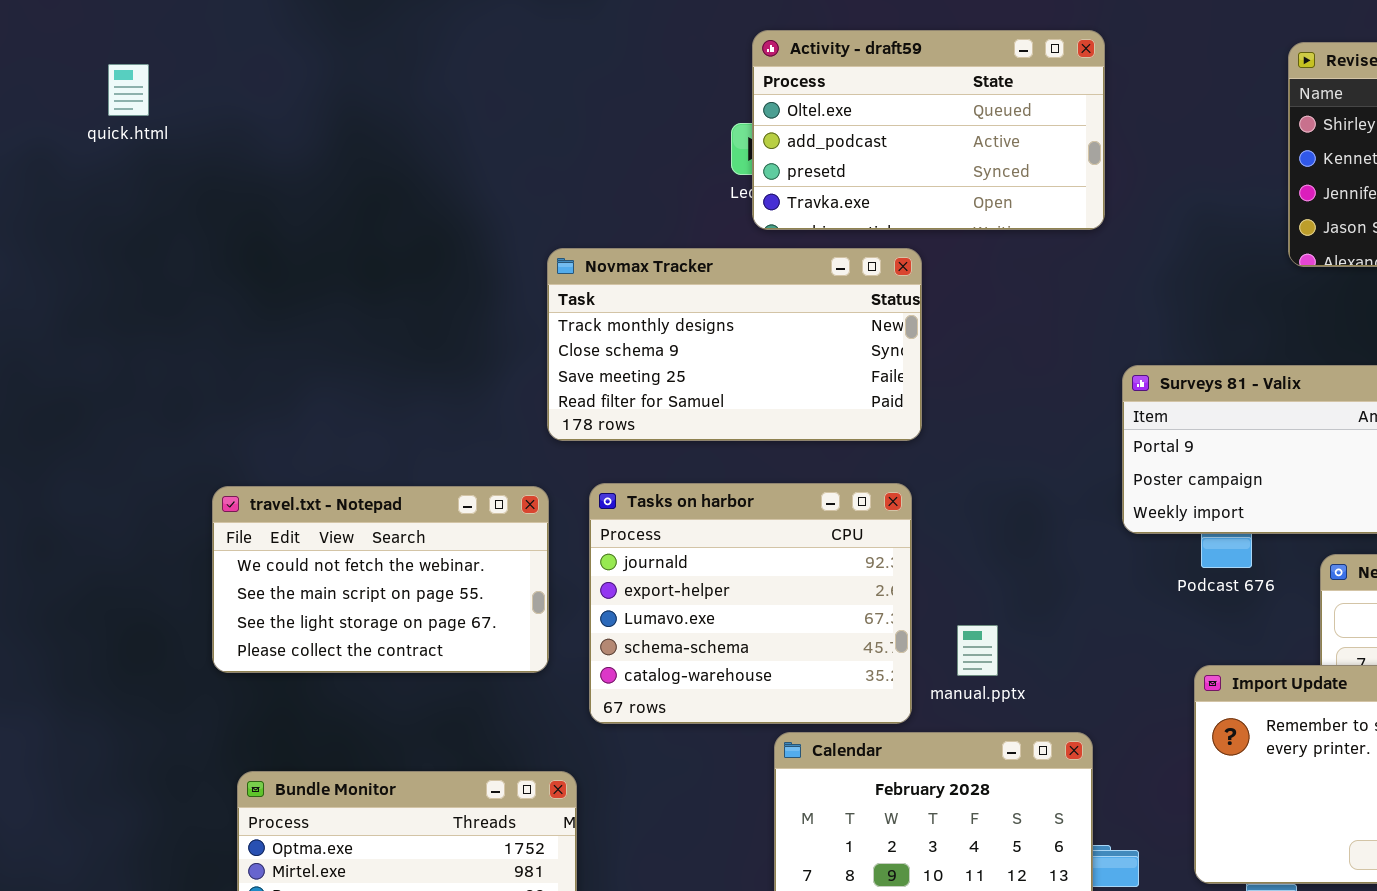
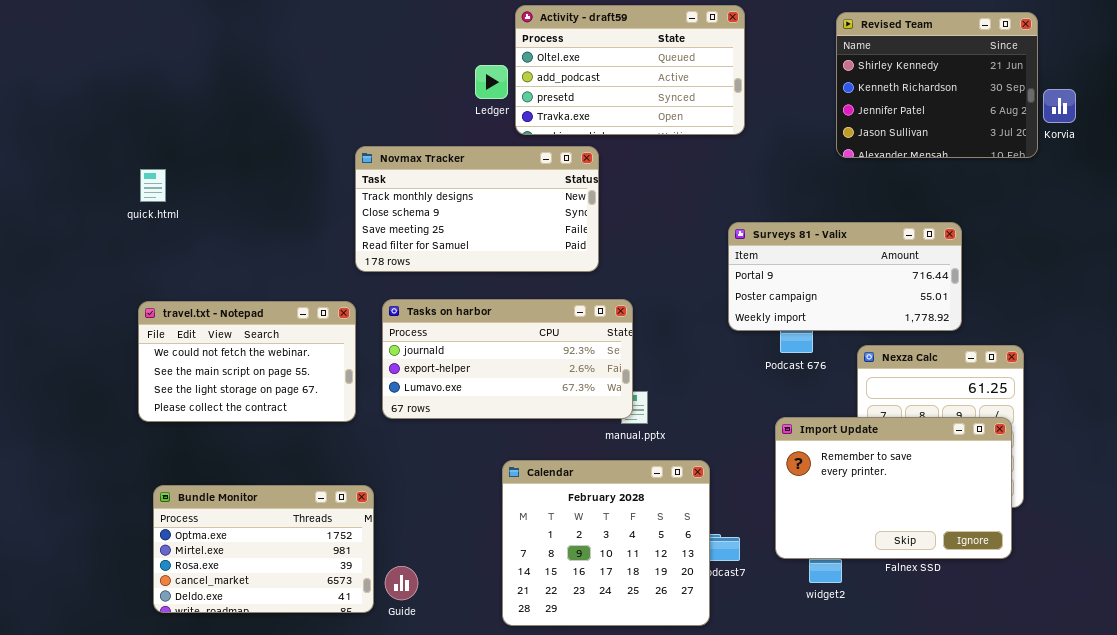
Activity - draft59: [752,30,1105,230] -> [515,5,745,135], moved
quick.html: [108,64,149,116] -> [140,169,166,202], moved
Tasks on harbor: [589,483,912,724] -> [382,299,633,419], resized

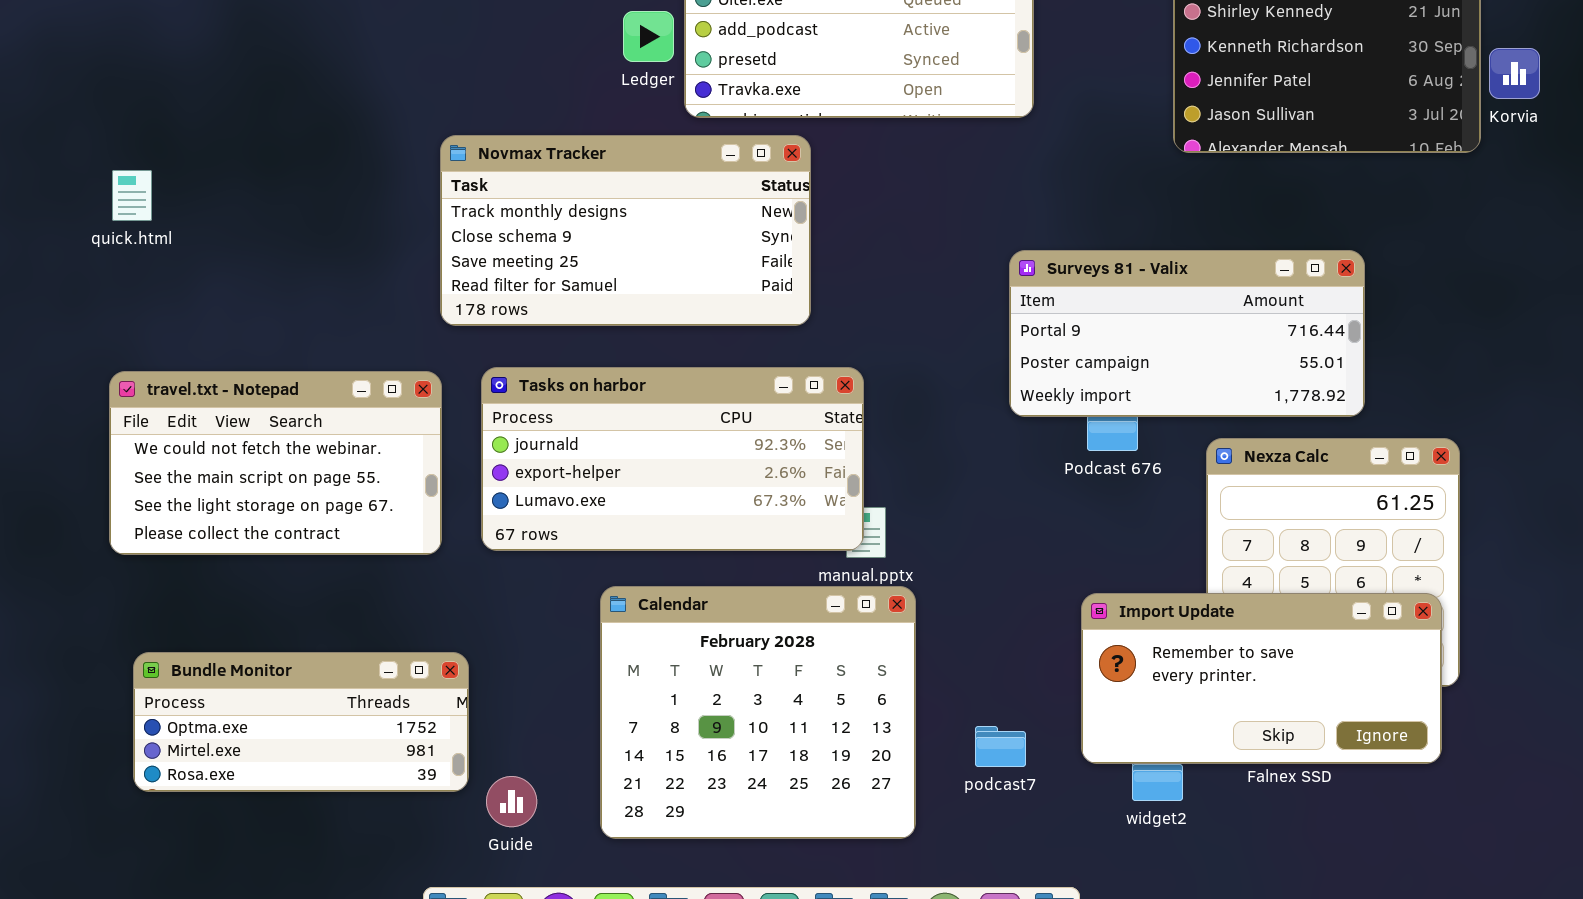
Import Update: [775,417,1012,559] -> [1081,593,1442,764], resized
Calendar: [502,460,710,626] -> [600,586,916,839], moved
Bundle Monitor: [153,485,374,613] -> [133,652,469,792], resized

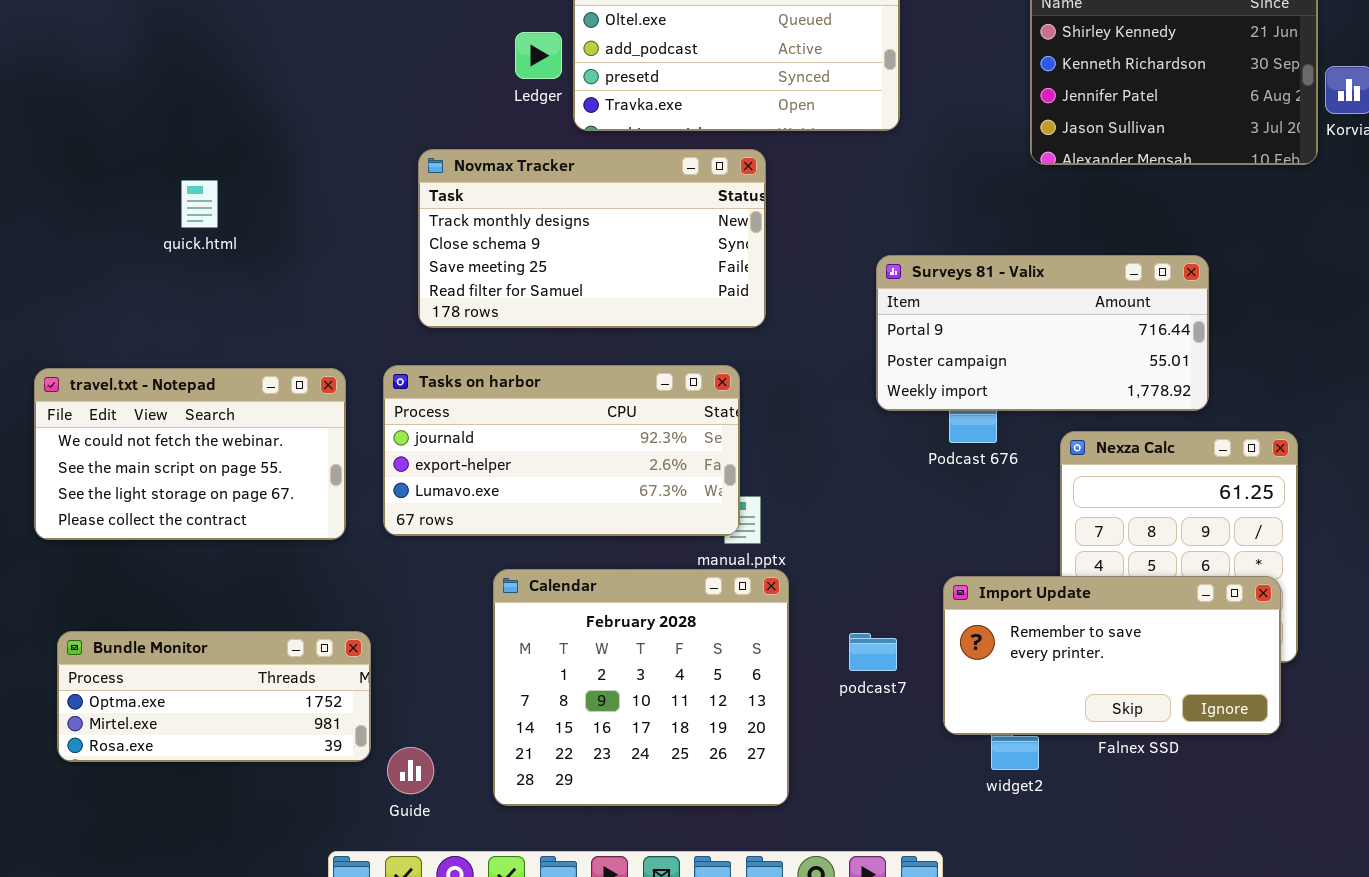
Novmax Tracker: [440,135,811,326] -> [418,149,766,328], moved
quick.html: [112,170,152,221] -> [181,180,218,228], moved
podcast7: [975,726,1026,767] -> [849,633,897,671], moved

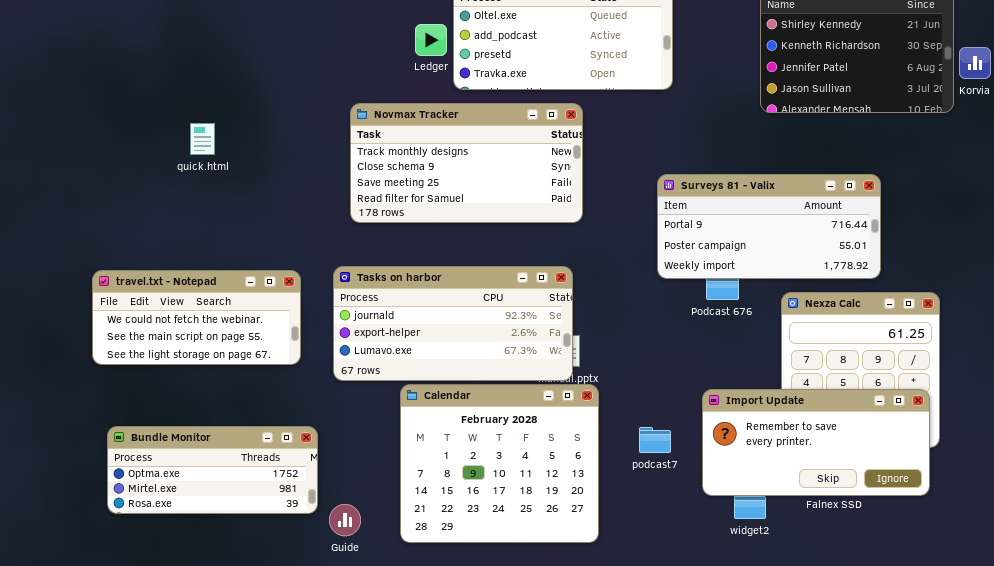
Tasks on harbor: [383,365,740,536] -> [333,266,573,381], moved
travel.txt - Notepad: [34,368,346,540] -> [92,270,301,365], resized

